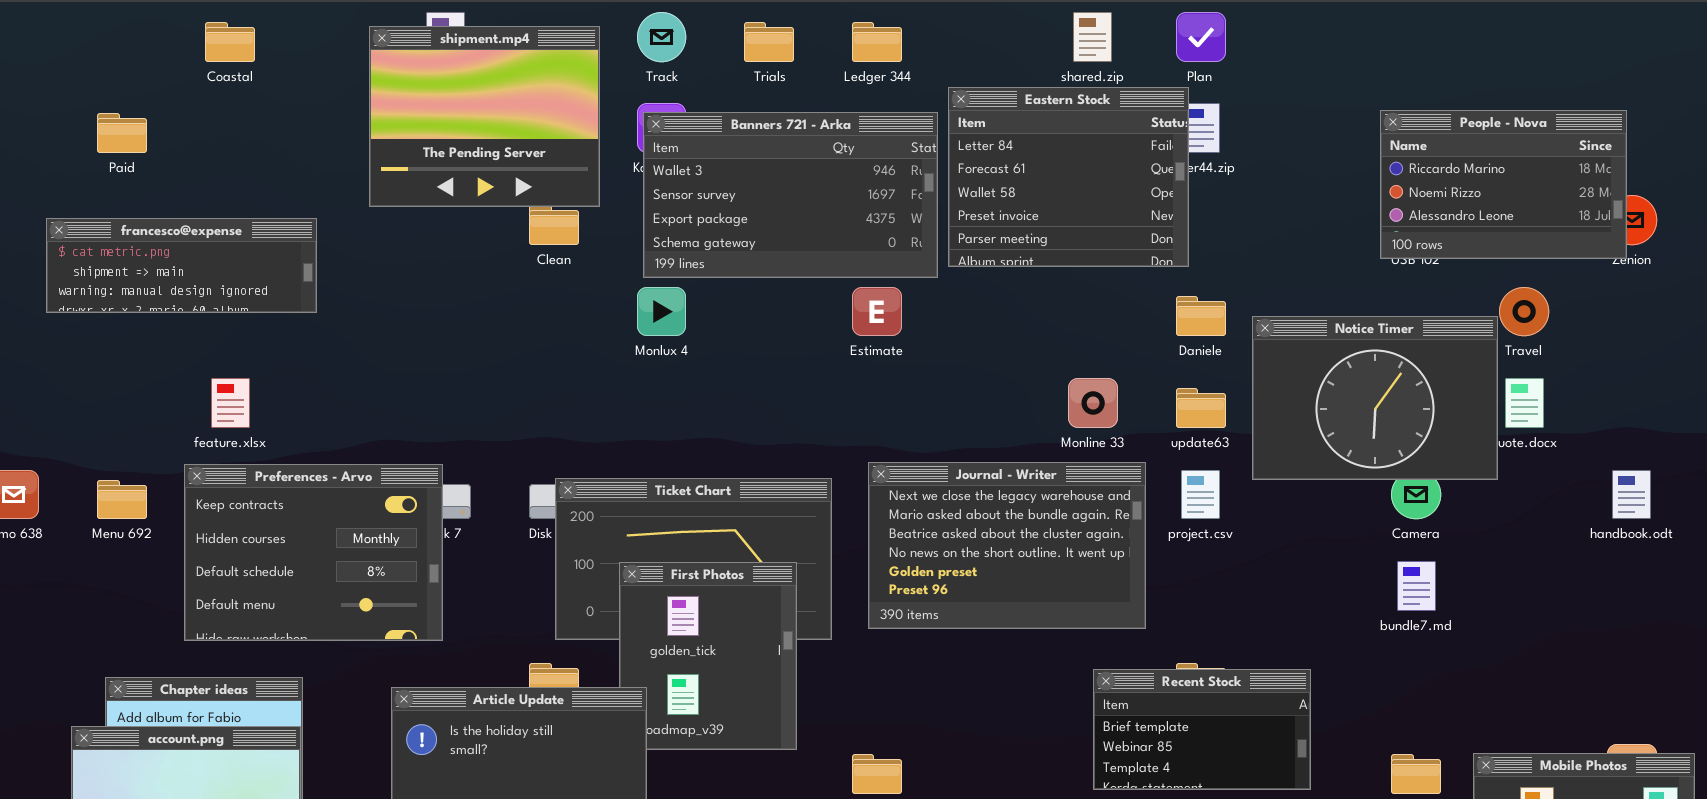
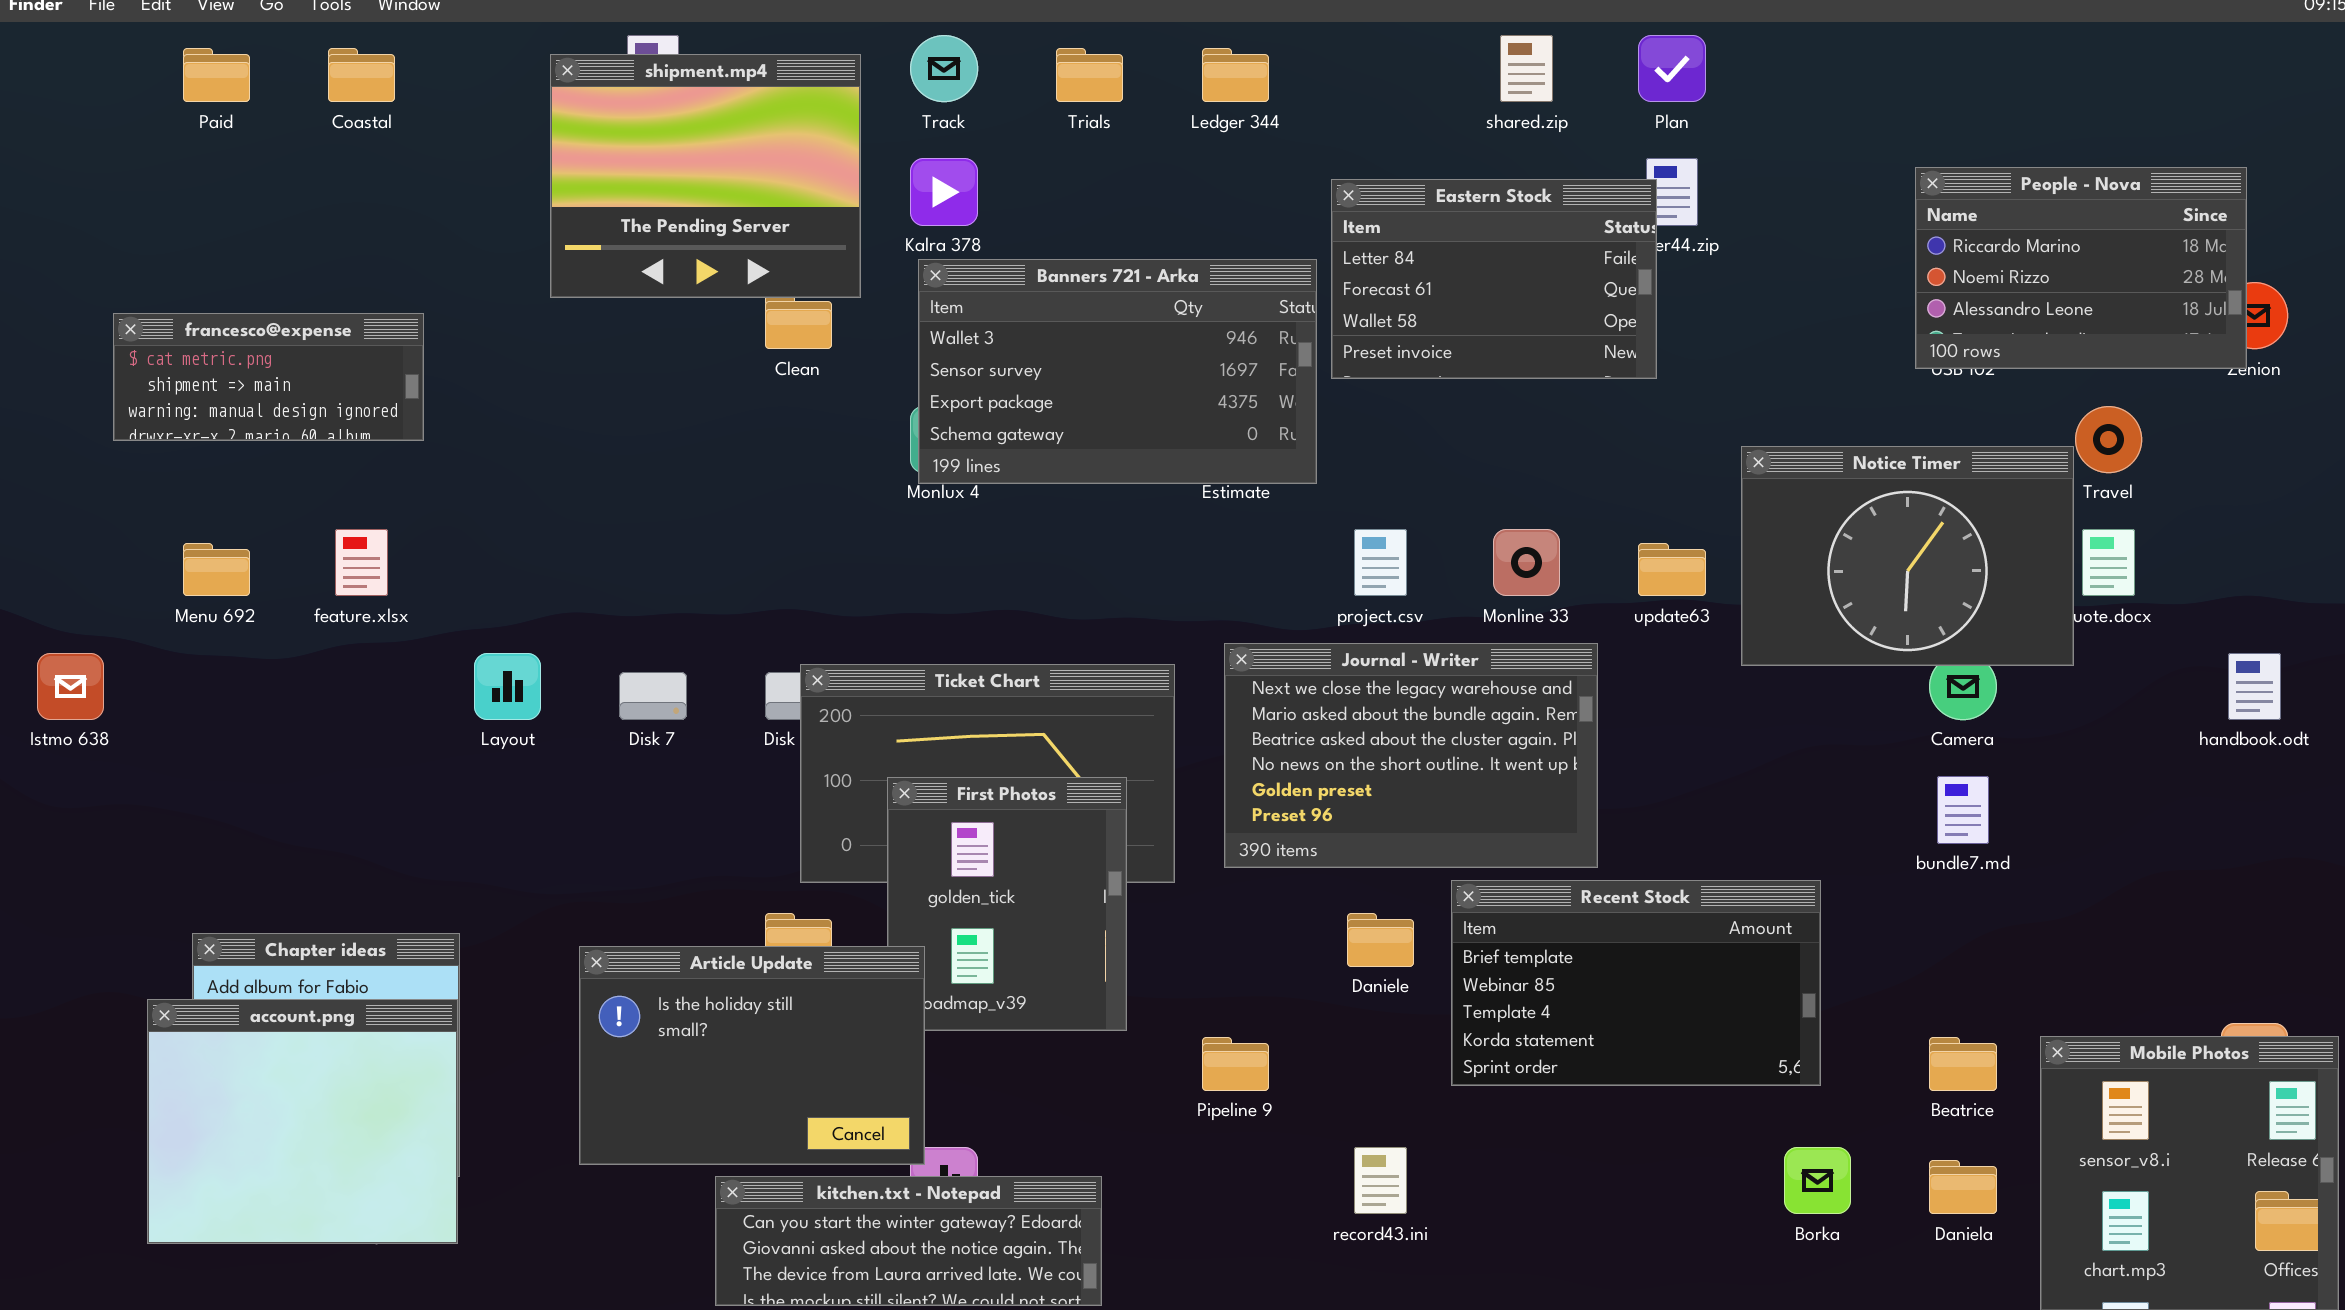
Eastern Stock: [948,87,1189,267] -> [1331,179,1657,379], resized
Banners 721 - Arka: [643,112,938,278] -> [918,259,1317,484], moved
Paid: [97,113,147,153] -> [183,48,250,102], moved
francesco@expense: [46,218,317,313] -> [113,313,424,441], resized
Daniele: [1176,296,1226,336] -> [1347,913,1414,967], moved
Preferences - Arvo: [184,464,443,641] -> none, closed
project.csv: [1181,470,1220,519] -> [1354,529,1407,596], moved
Menu 692: [97,480,147,519] -> [183,543,250,596], moved
Recent Stock: [1093,669,1311,790] -> [1451,880,1821,1086], resized

